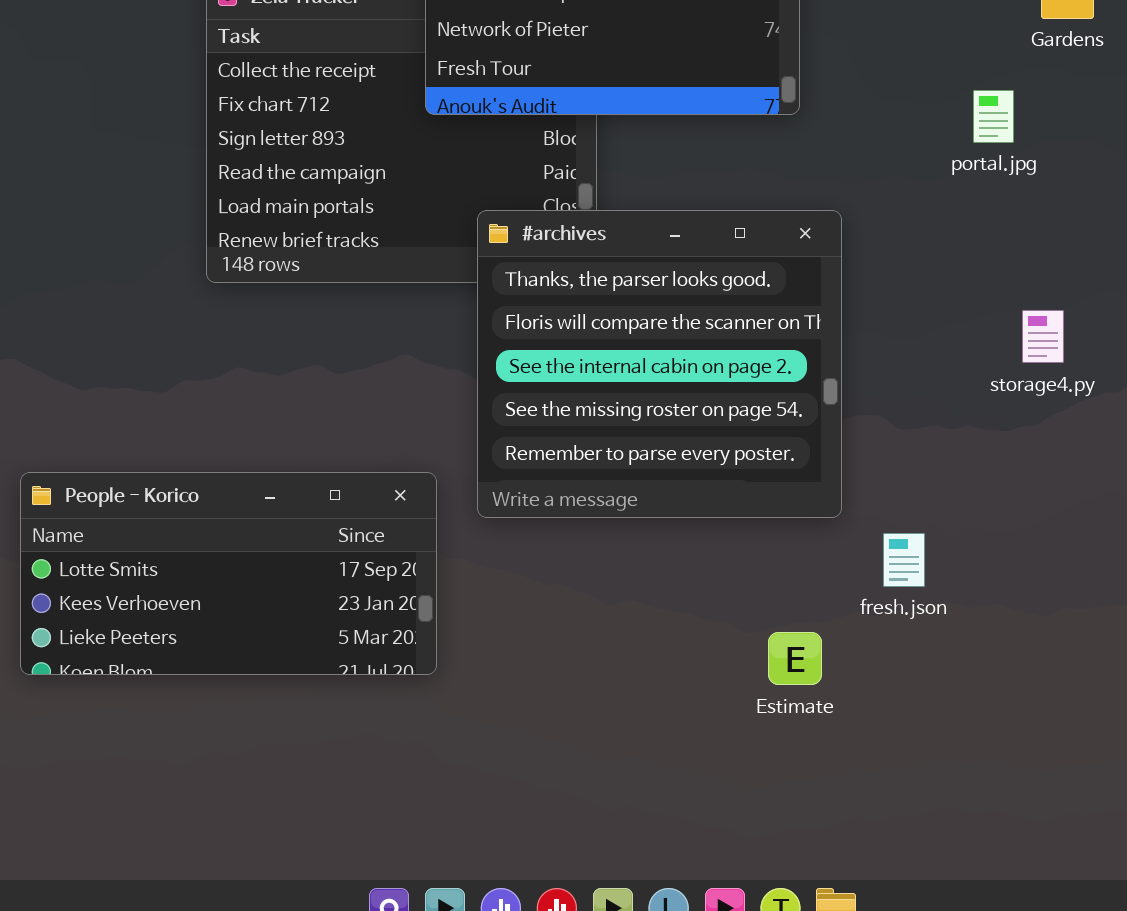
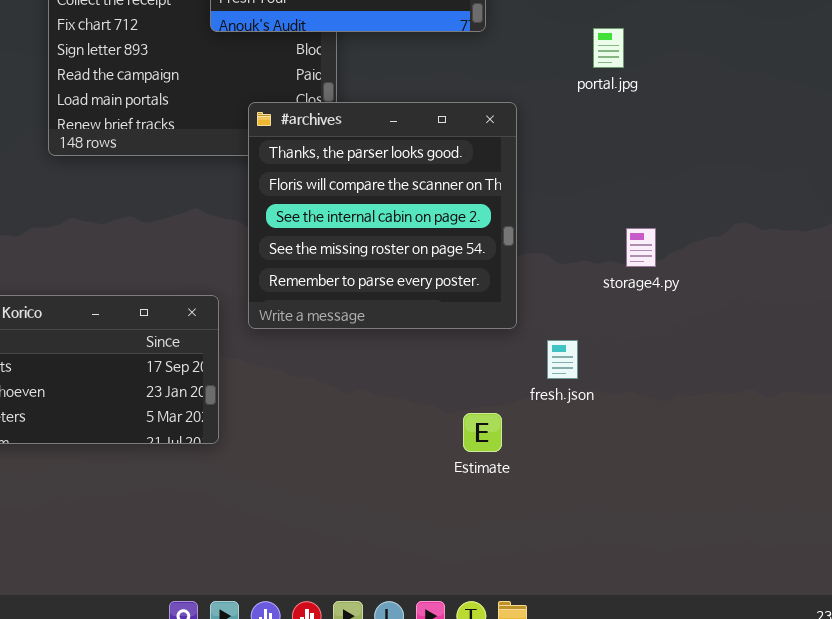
portal.jpg: [973,90,1014,143] -> [593,28,624,68], moved
storage4.py: [1022,310,1064,363] -> [626,228,656,267], moved

